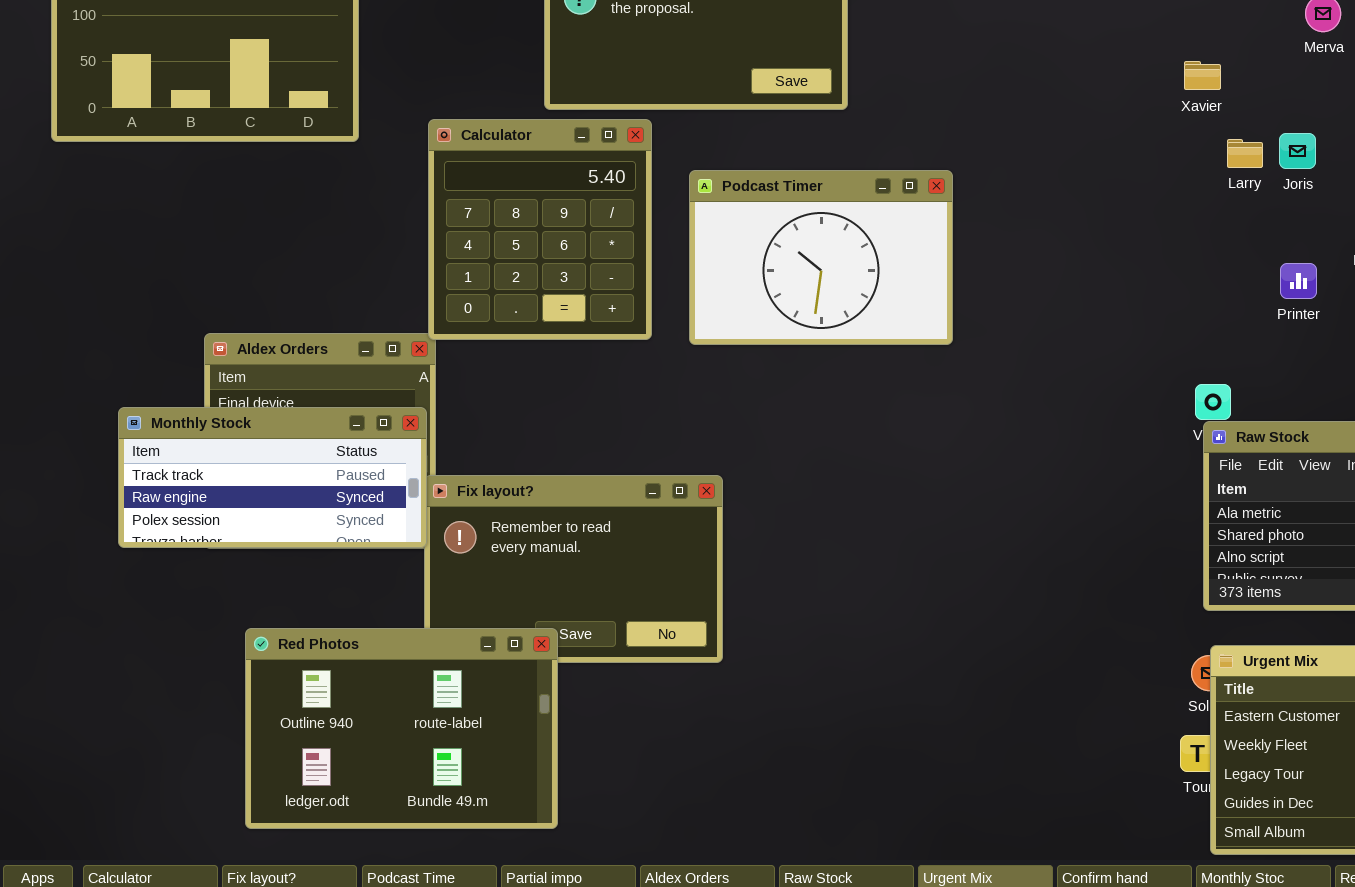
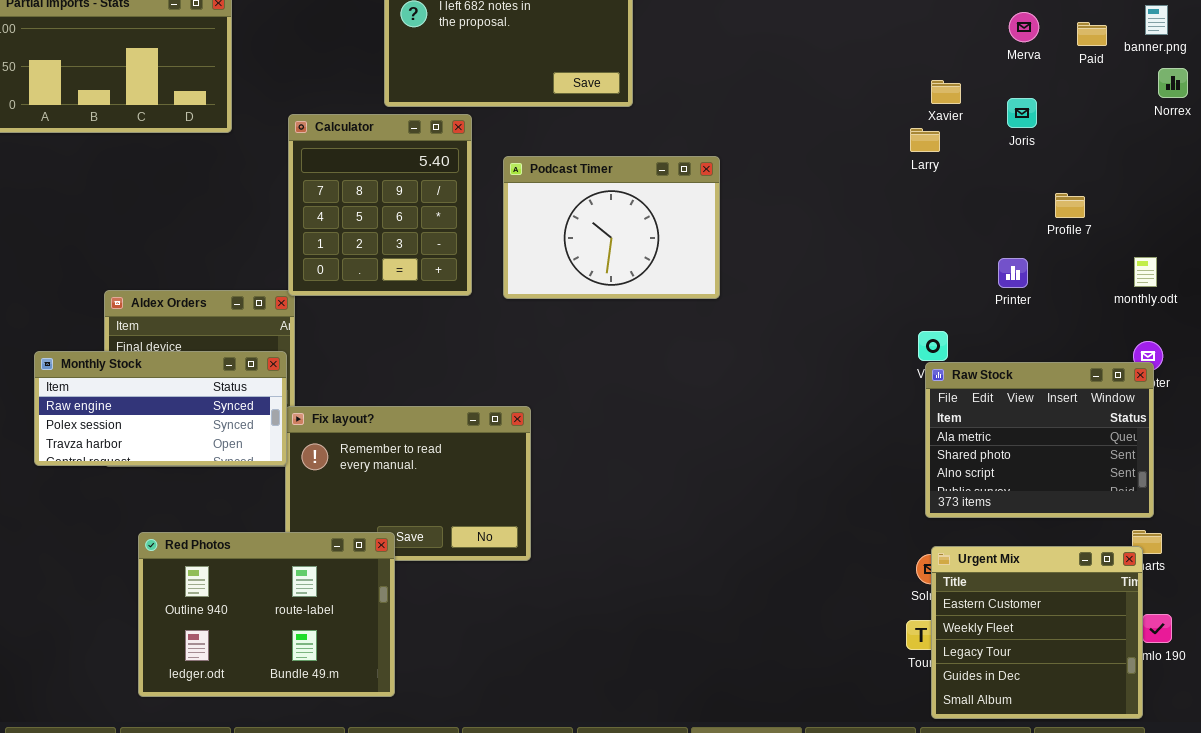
Xavier: [1184,61,1221,90] -> [931,80,961,104], moved
Joris: [1279,133,1316,169] -> [1007,98,1037,128], moved
Larry: [1227,139,1263,168] -> [910,128,940,152], moved
Printer: [1280,263,1317,299] -> [998,258,1028,288], moved
Monthly Stock: [118,407,427,548] -> [34,351,287,466], scrolled down 1 row

